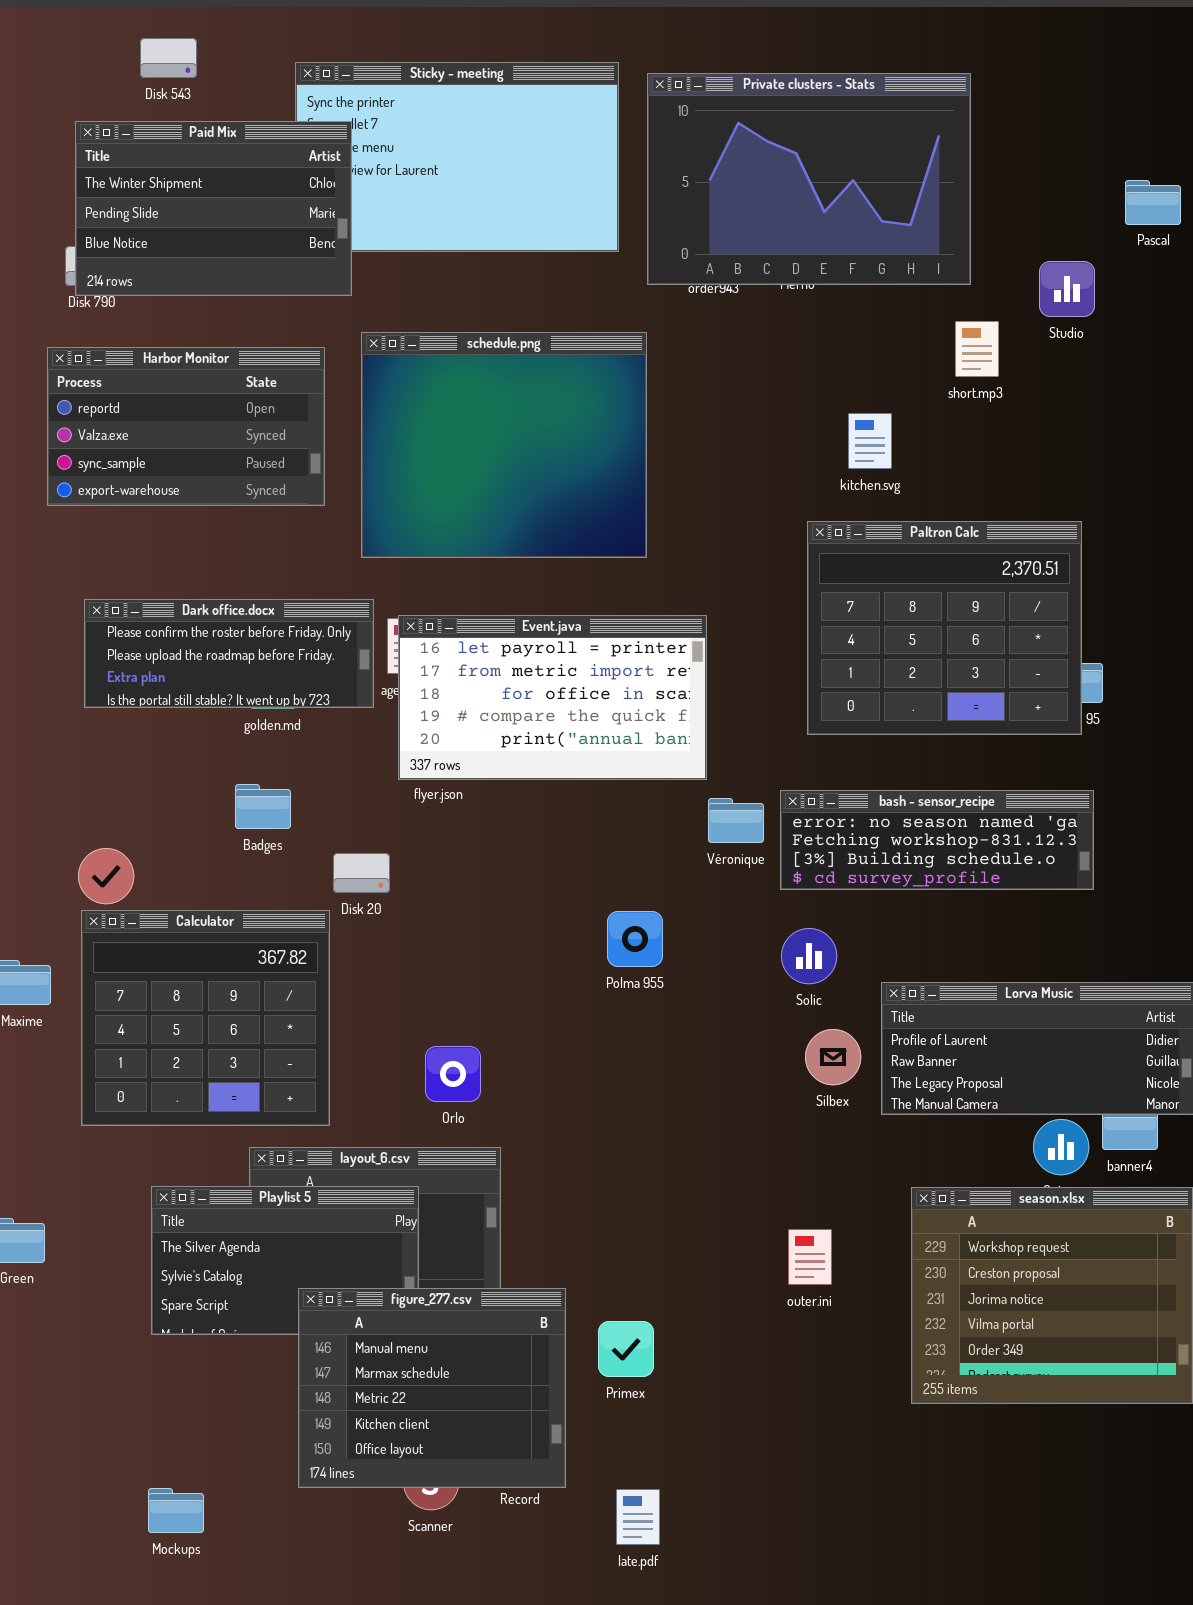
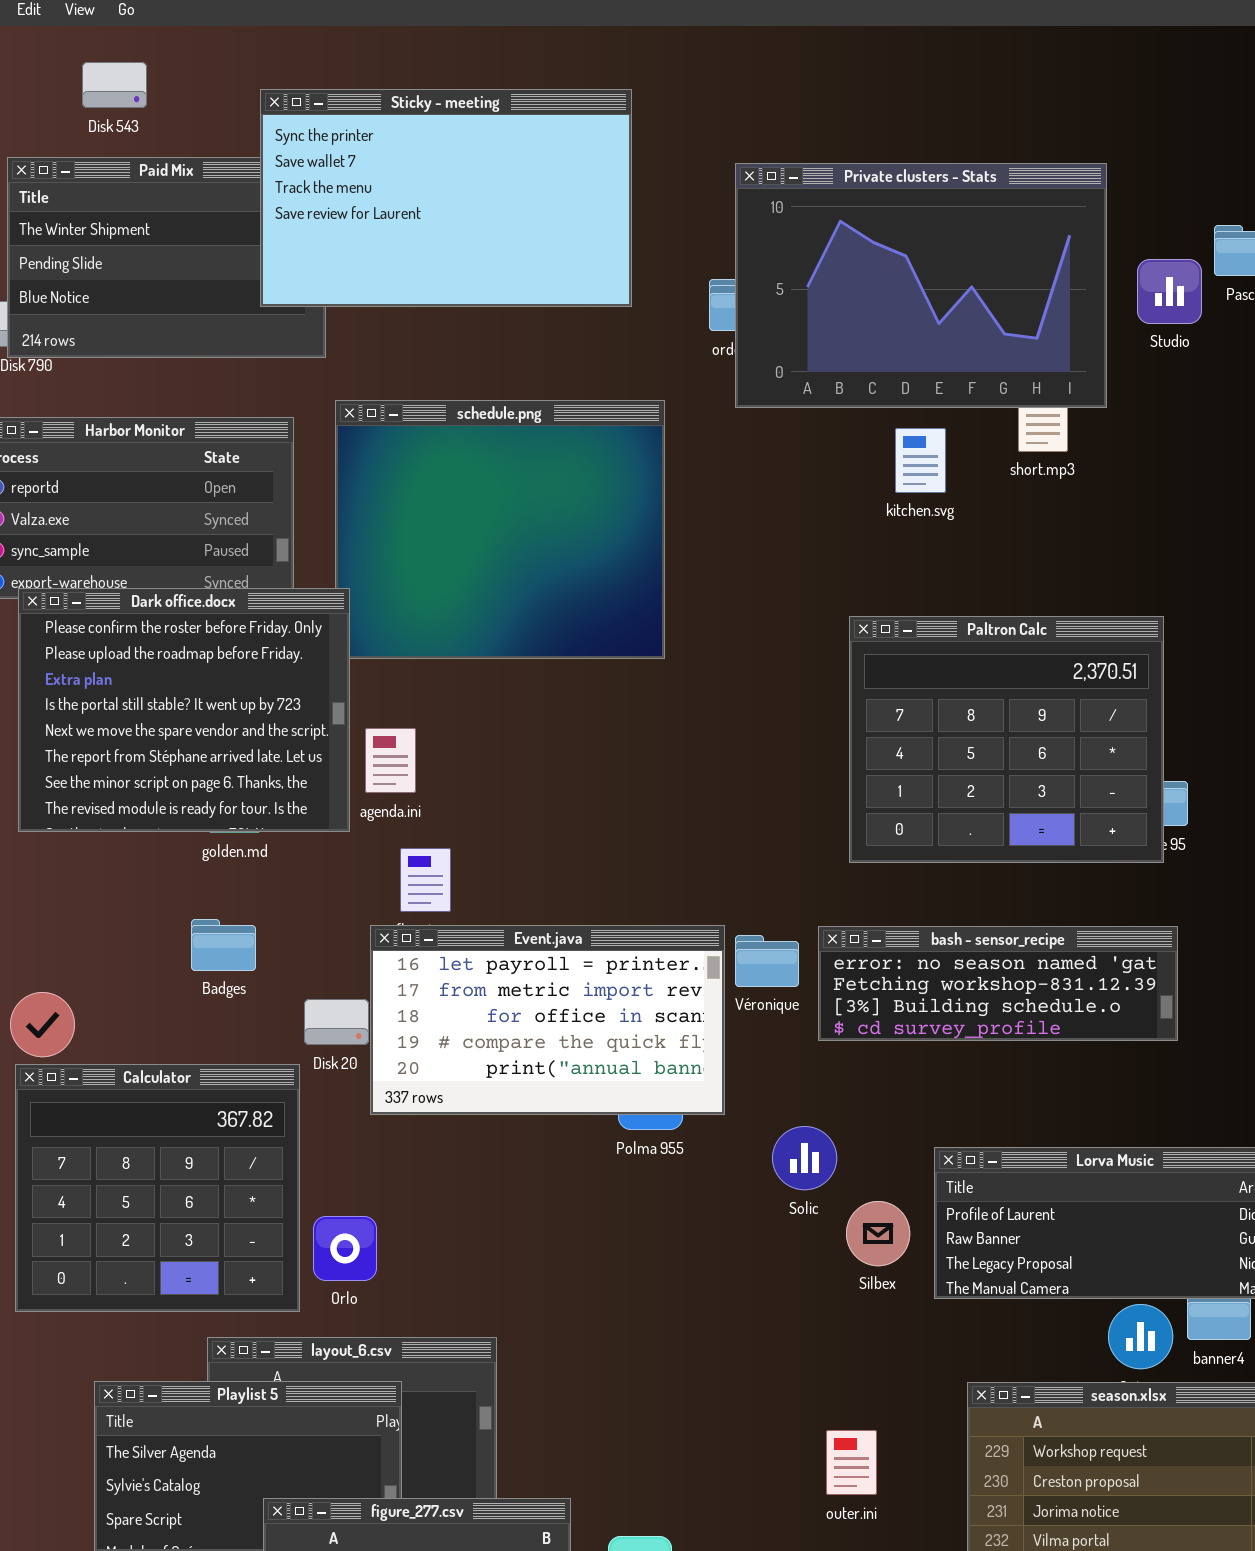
Sticky - meeting: [295,62,619,252] -> [260,89,632,307], raised
Private clusters - Stats: [647,73,971,285] -> [735,163,1107,408], moved
Studio: [1039,261,1095,317] -> [1137,259,1202,324], moved
kitchen.svg: [848,413,892,469] -> [895,428,946,493], moved
Dark office.docx: [84,599,374,708] -> [18,588,350,832], resized
Event.java: [398,615,707,780] -> [370,925,725,1115], moved
Solic: [781,928,837,984] -> [772,1126,837,1190], moved
Orlo: [425,1046,481,1102] -> [313,1216,377,1281], moved

